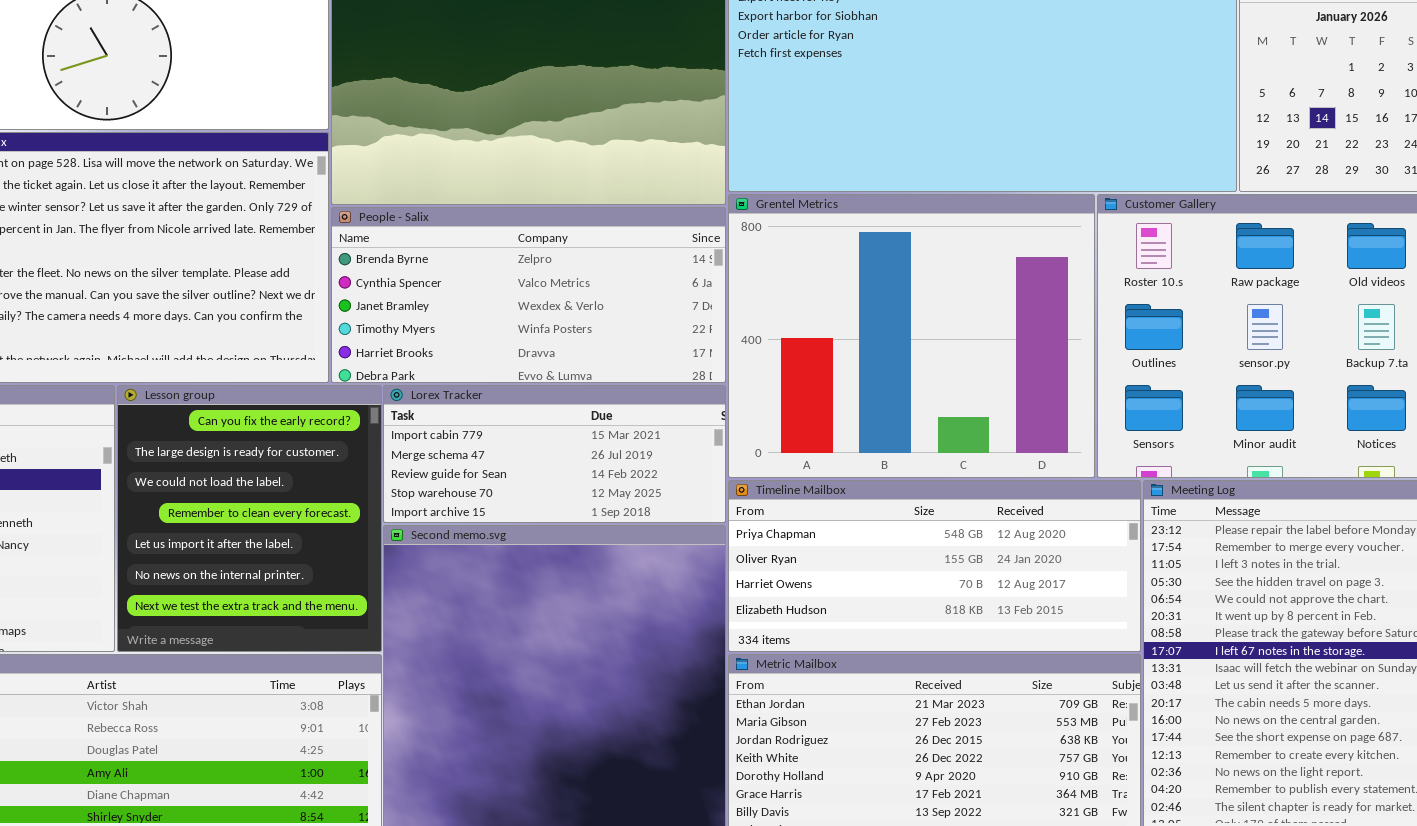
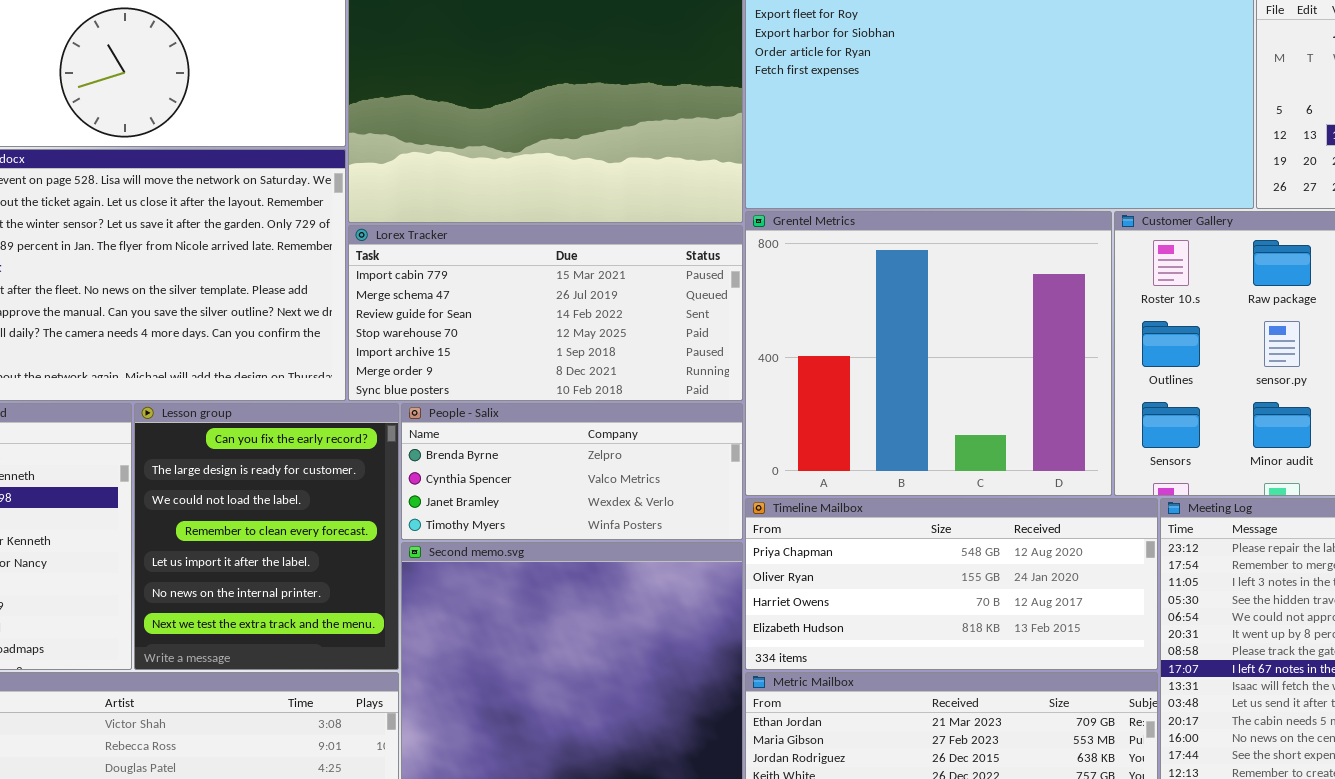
People - Salix: [331,207,726,383] -> [401,403,743,540], moved, resized
Lorex Tracker: [383,385,726,523] -> [348,225,743,401], moved, resized

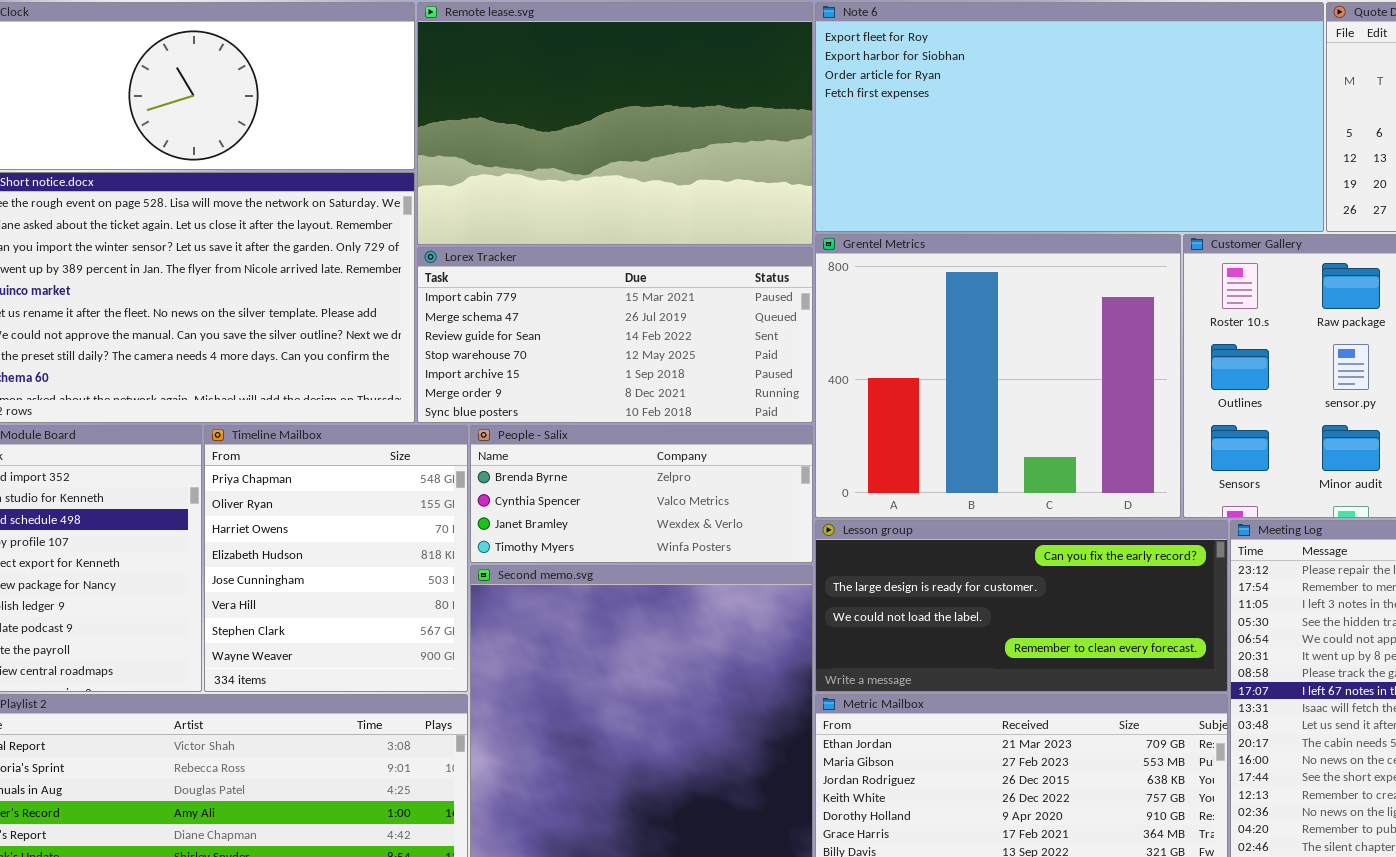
Lesson group: [134,403,399,670] -> [815,520,1228,692], moved, resized
Timeline Mailbox: [745,498,1158,670] -> [204,425,468,692], moved, resized

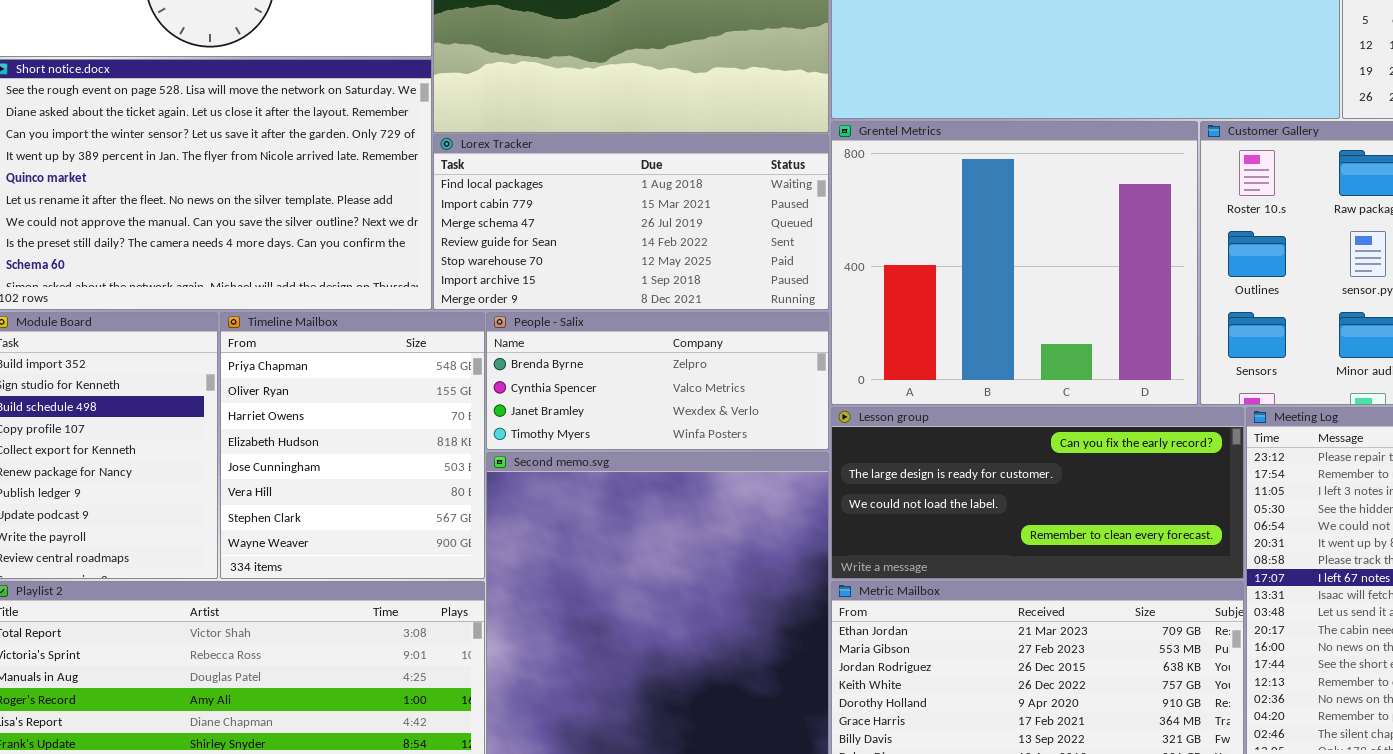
Lorex Tracker: [417,247,813,423] -> [433,134,829,310], scrolled up 1 row

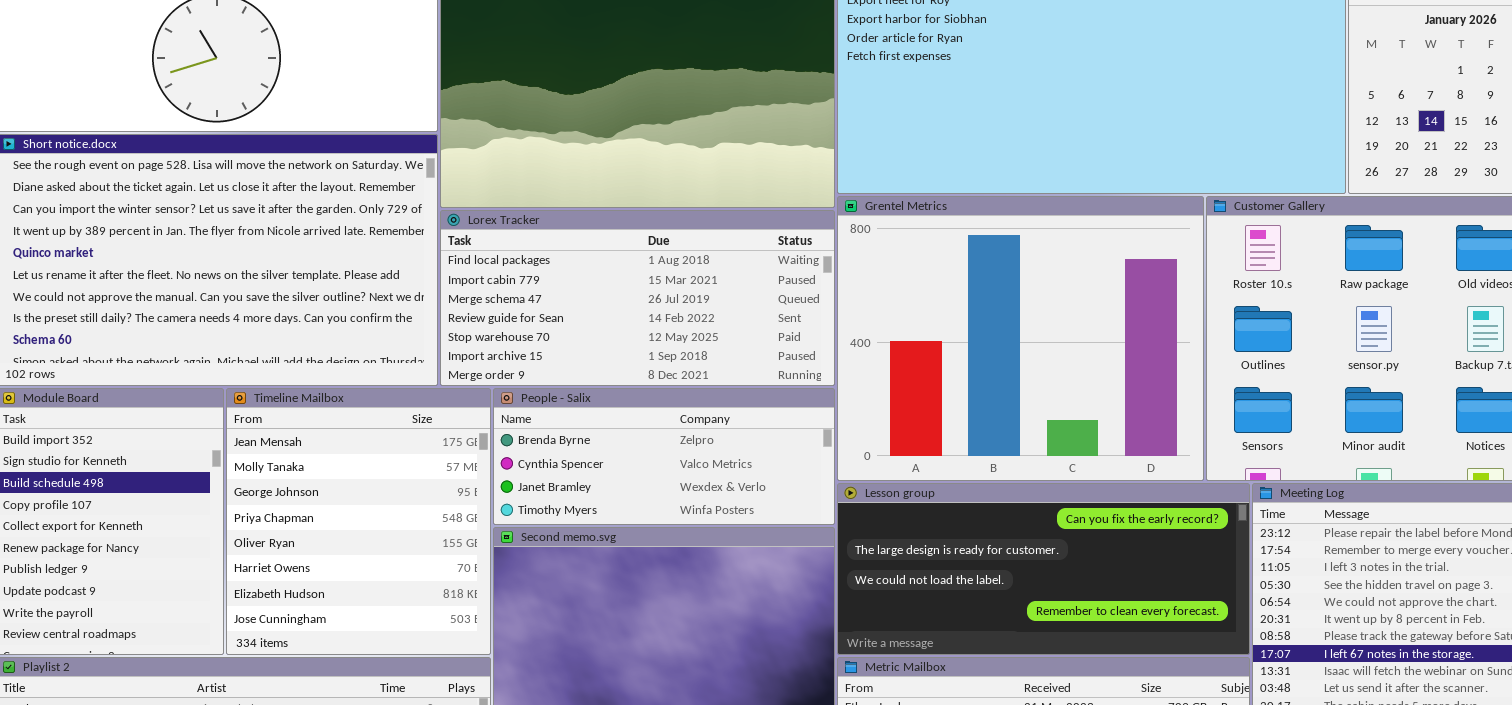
Timeline Mailbox: [220,312,485,579] -> [226,388,491,655], scrolled up 3 rows

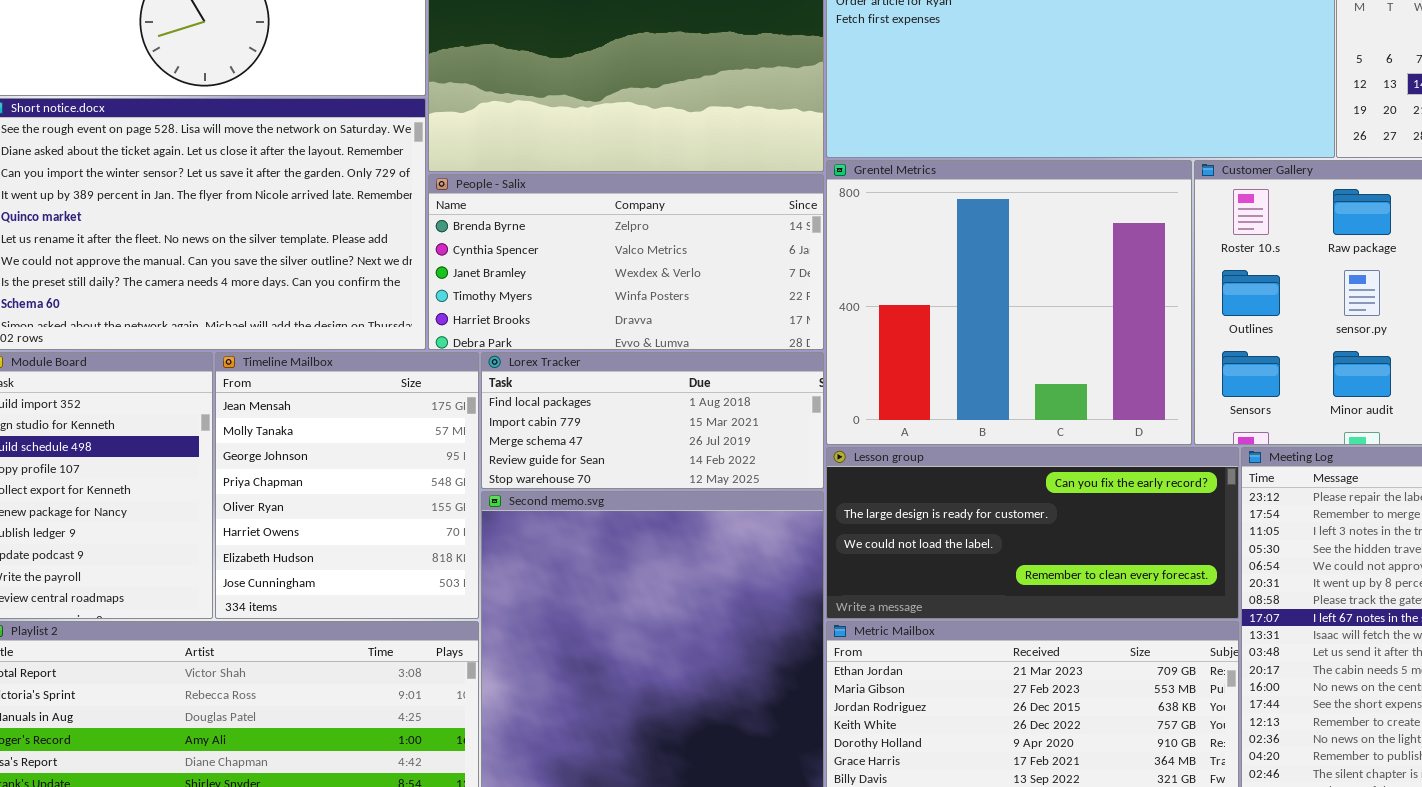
Lorex Tracker: [440,210,835,386] -> [481,352,824,489], moved, resized
People - Salix: [493,388,835,525] -> [428,174,824,350], moved, resized

